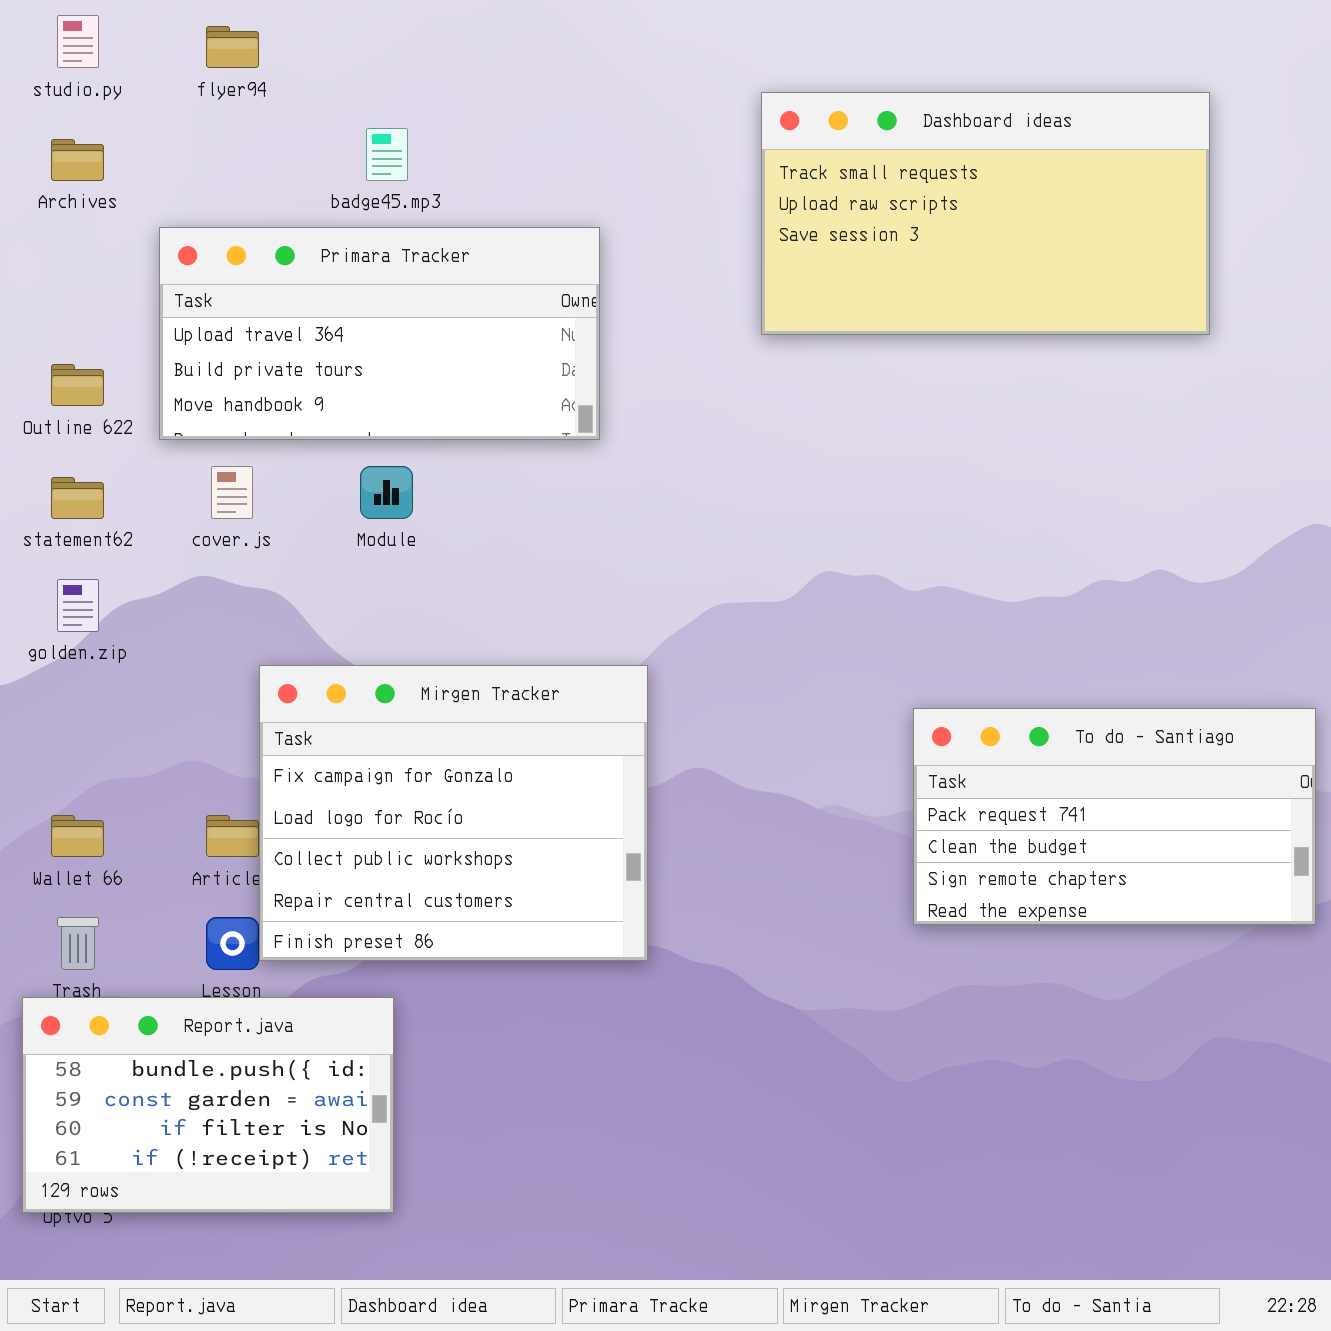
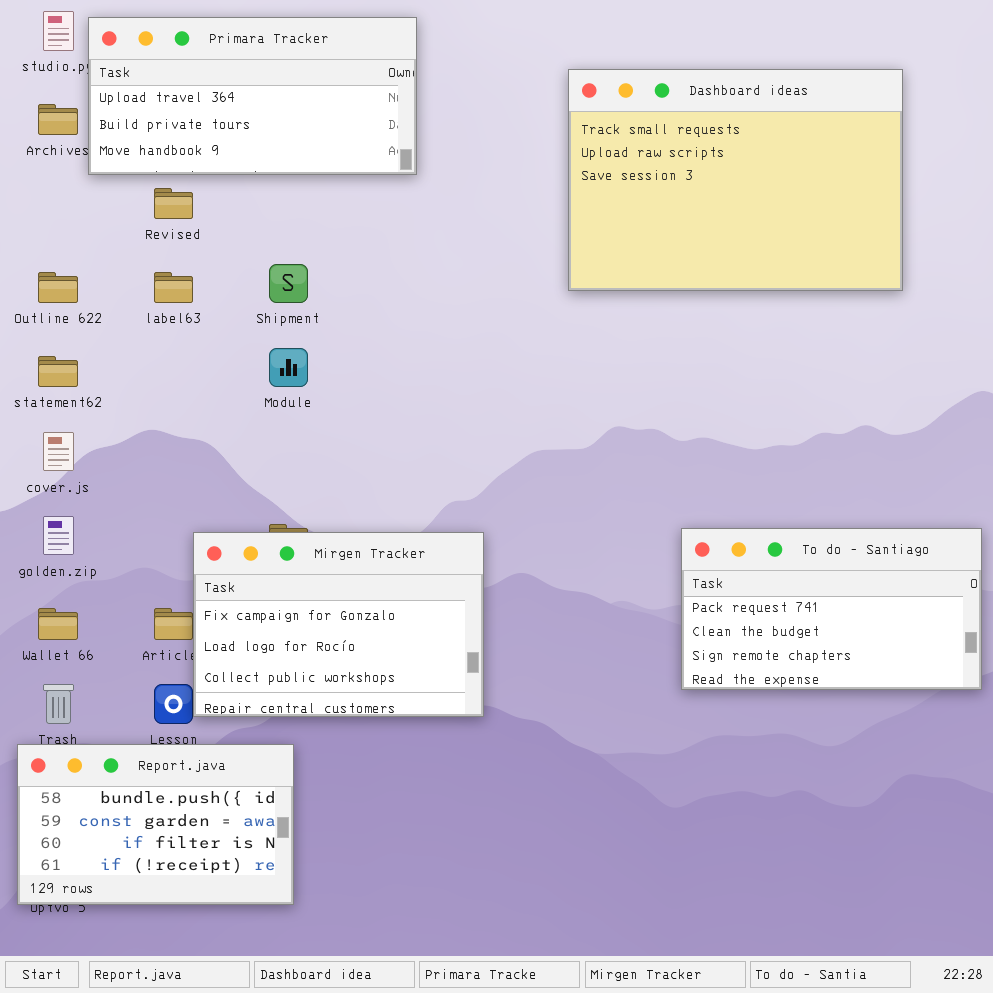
Dashboard ideas: [761,92,1210,335] -> [568,69,903,291], resized
Primara Tracker: [159,227,600,440] -> [88,17,417,175], moved
cover.js: [211,466,253,519] -> [43,432,74,471], moved
golden.zip: [57,579,99,632] -> [43,516,74,555], moved
Mirgen Tracker: [259,665,648,961] -> [193,532,484,717], resized

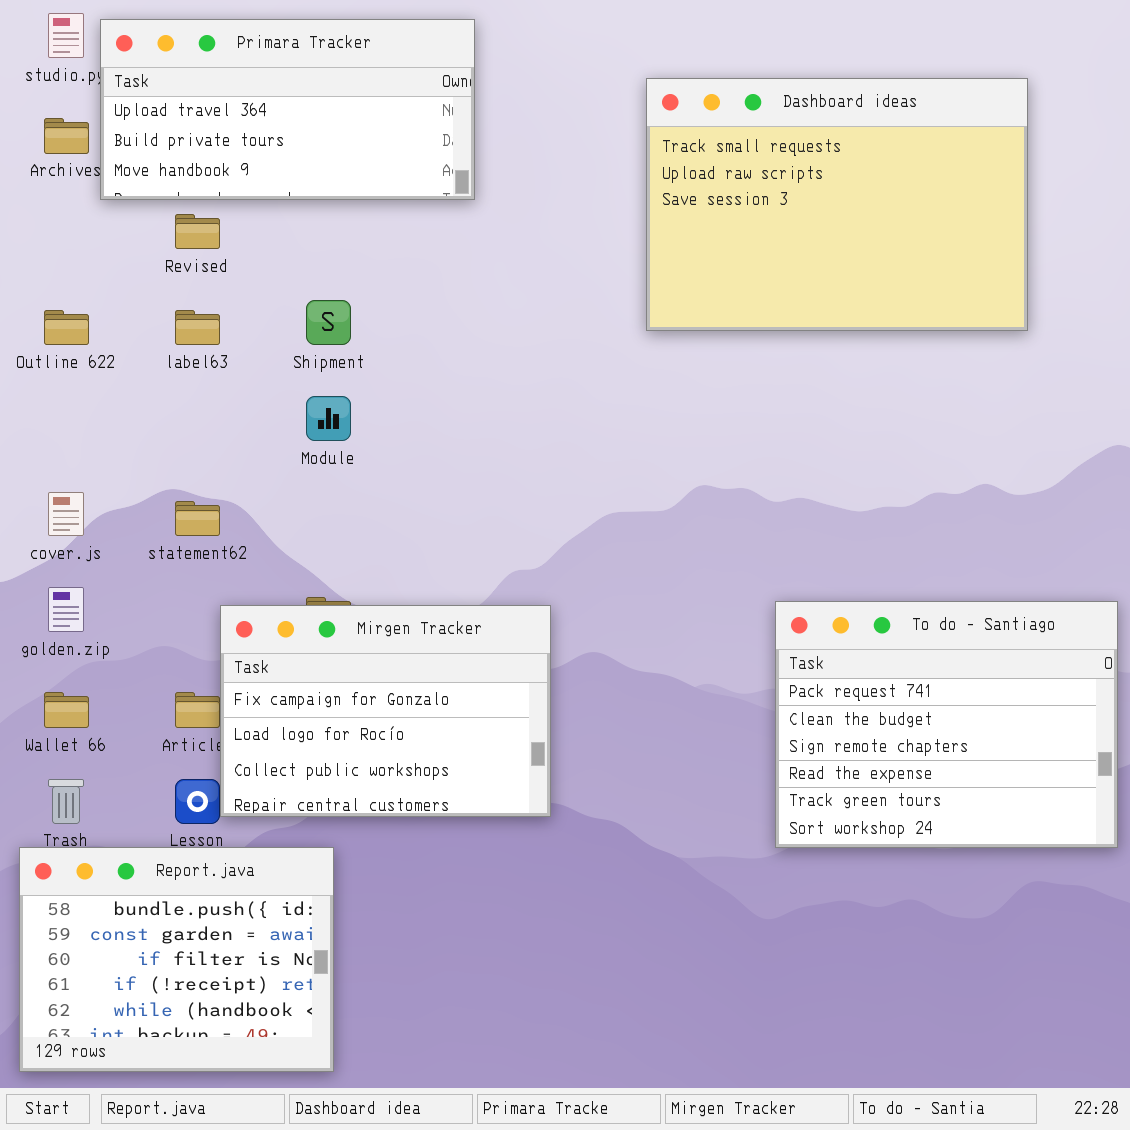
statement62: [38,356,78,387] -> [175,501,220,536], moved
To do - Santiago: [681,528,982,690] -> [775,601,1118,848], resized
Report.java: [17,744,294,905] -> [19,847,334,1072], resized

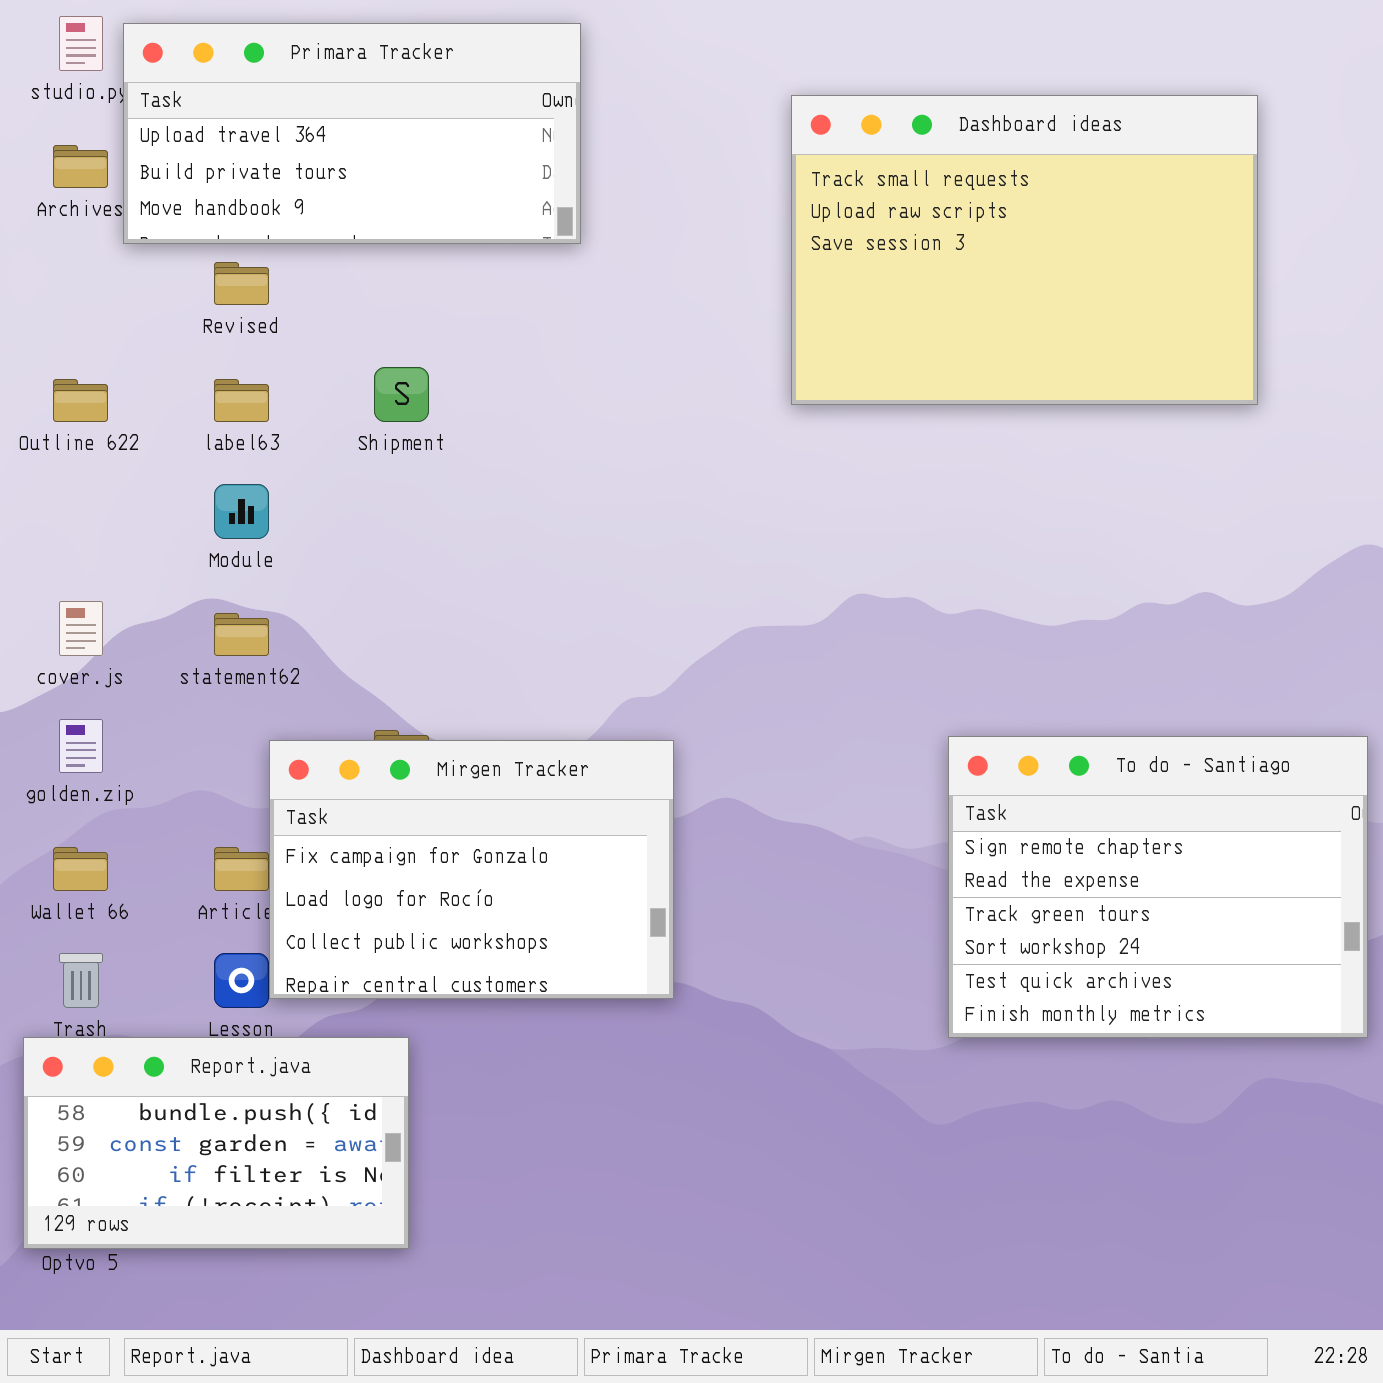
Module: [306,396,351,441] -> [214,484,269,539], moved
To do - Santiago: [775,601,1118,848] -> [948,736,1368,1038], scrolled down 2 rows
Report.java: [19,847,334,1072] -> [23,1037,409,1249], resized

